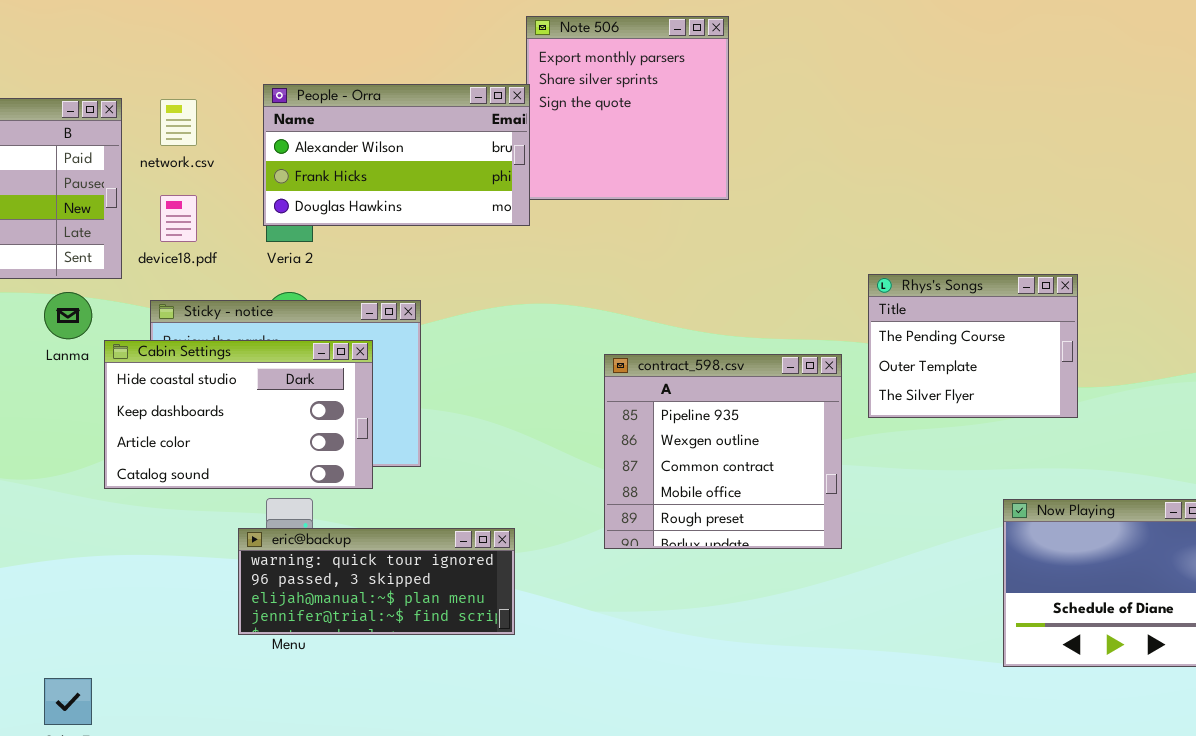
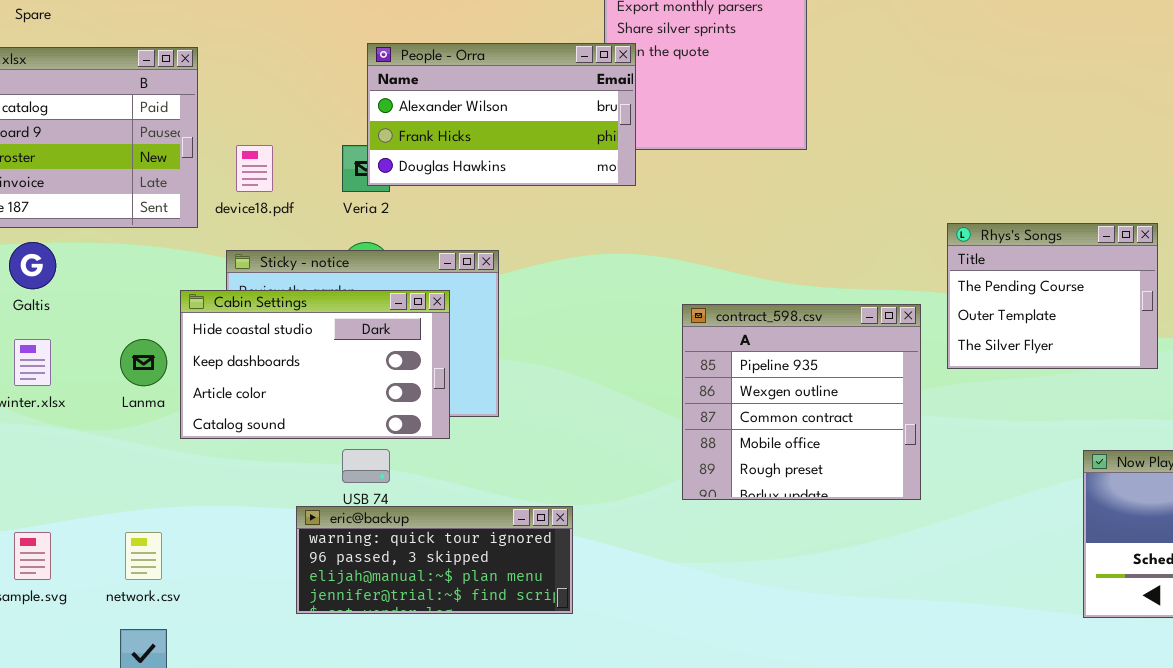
People - Orra: [263,84,530,226] -> [367,43,636,186], moved
network.csv: [160,99,197,146] -> [125,532,162,580], moved
Lanma: [44,292,92,339] -> [120,339,167,386], moved
eric@backup: [238,528,515,635] -> [296,506,573,614], moved

